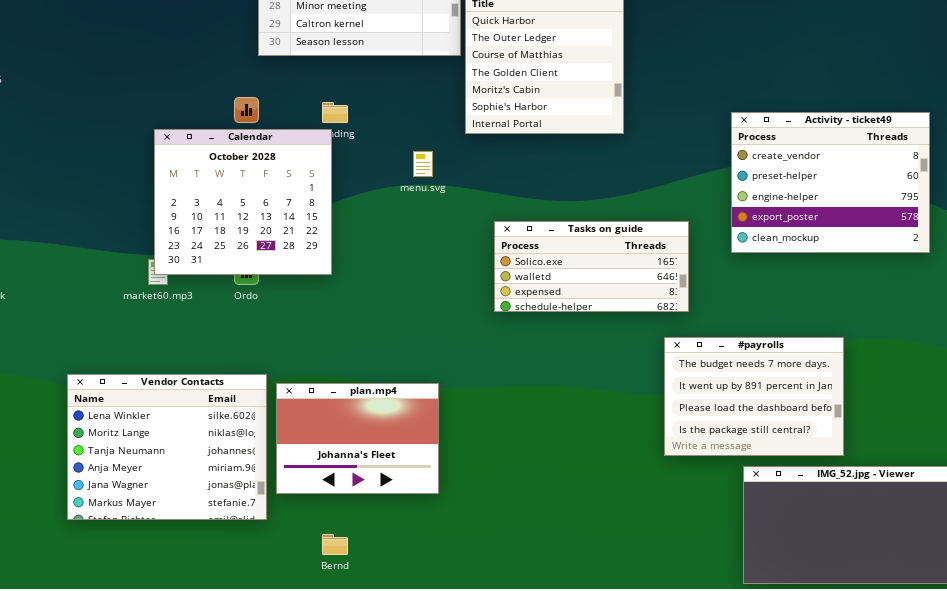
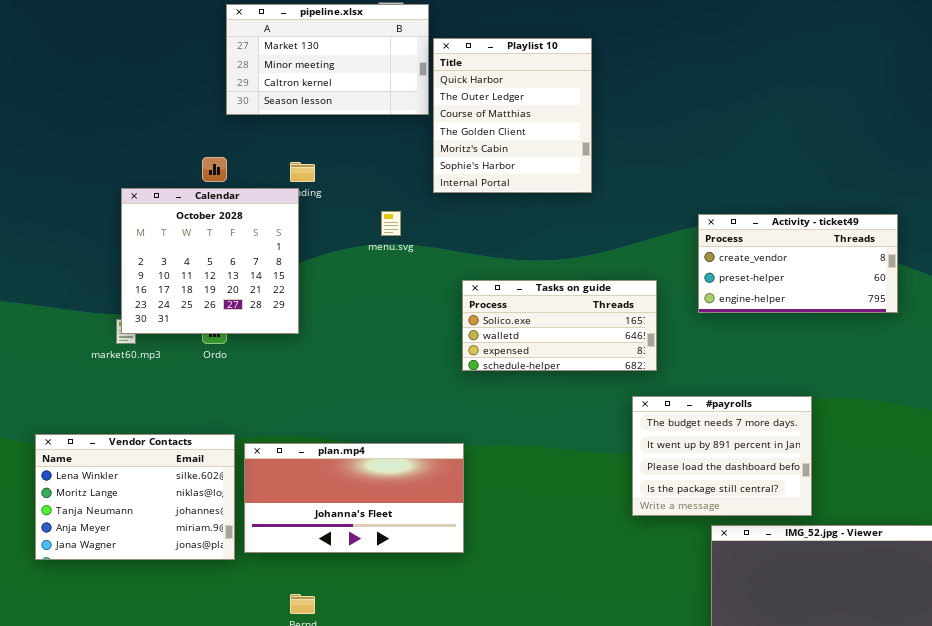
Activity - ticket49: [731,112,930,253] -> [698,214,898,313], resized
Vendor Contacts: [67,374,267,520] -> [35,434,235,560], resized
plan.mp4: [276,383,439,494] -> [244,443,464,553], resized

